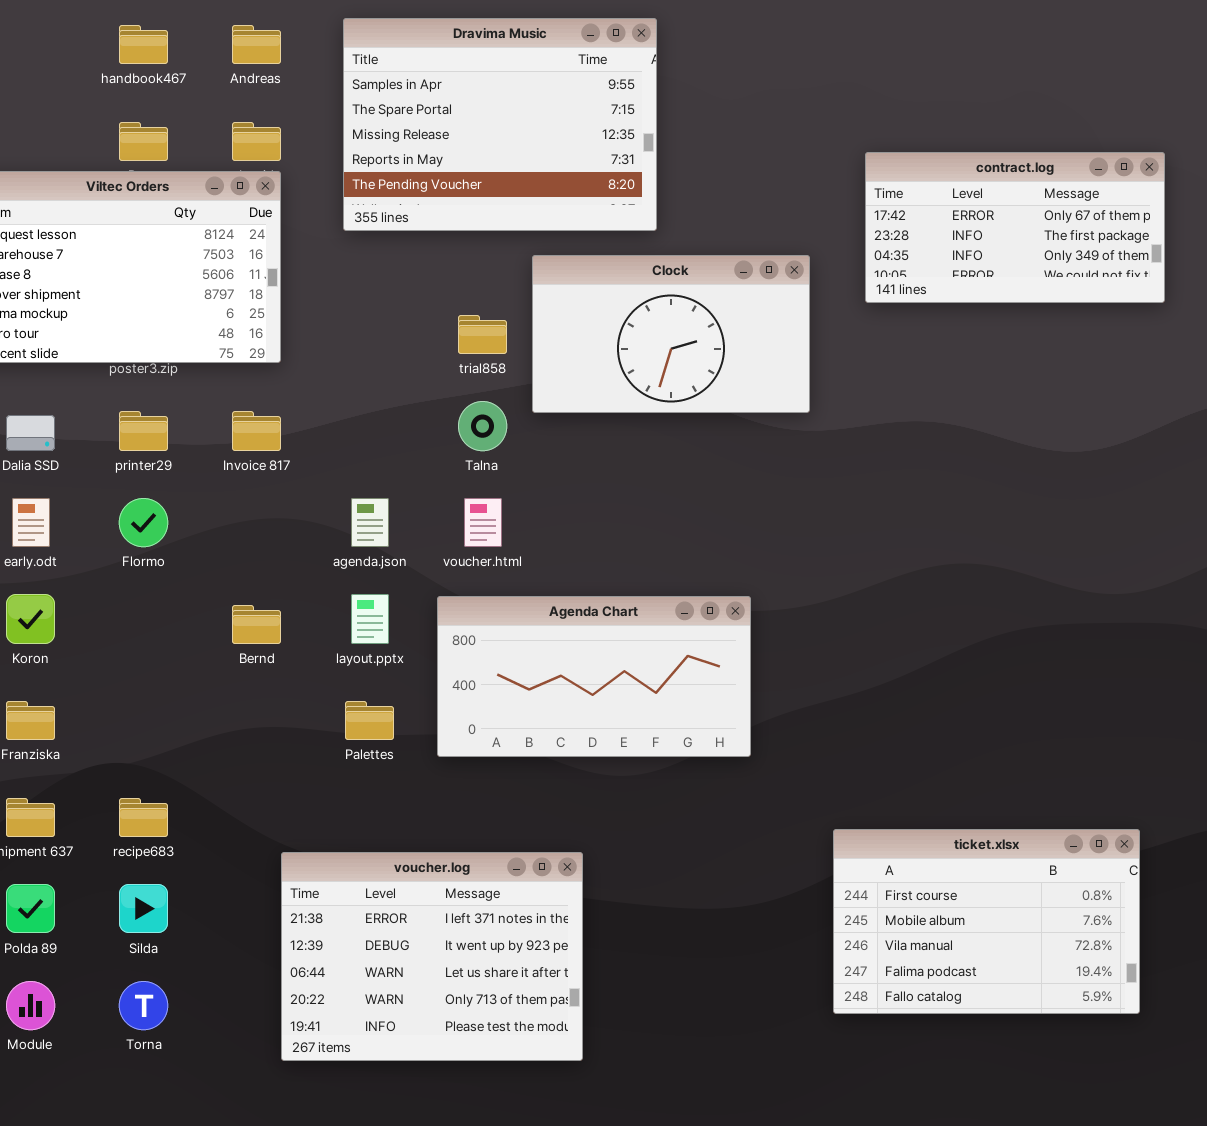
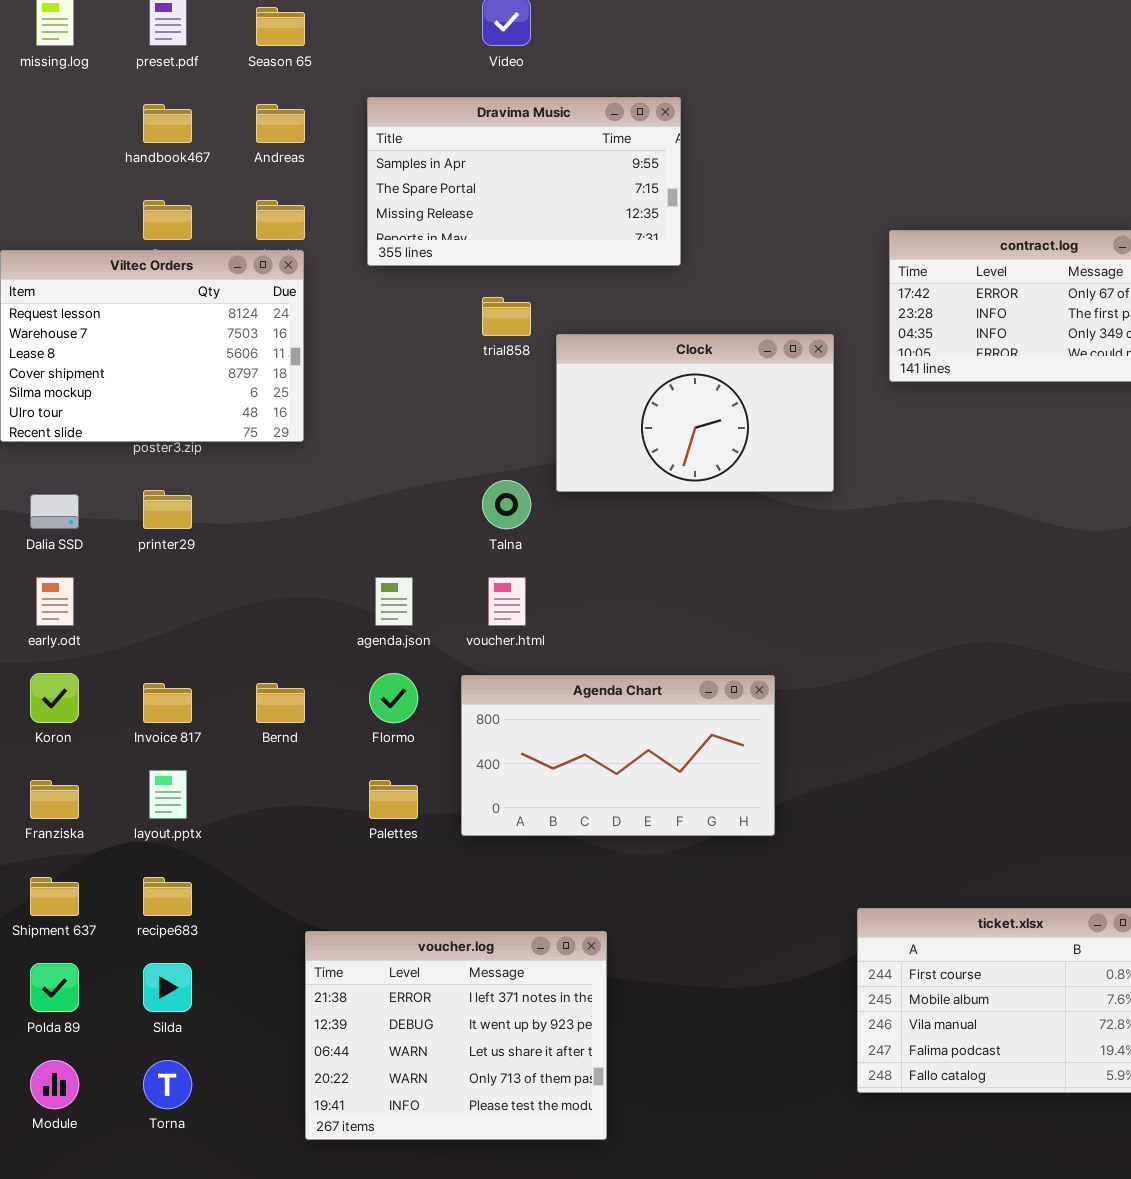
Dravima Music: [343,18,657,231] -> [367,97,681,266], resized
trial858: [458,315,507,354] -> [482,297,531,336], moved
Invoice 817: [232,411,281,451] -> [143,683,192,723], moved
Flormo: [119,498,168,547] -> [369,673,418,723], moved
layout.pptx: [351,594,389,644] -> [149,770,187,819], moved

